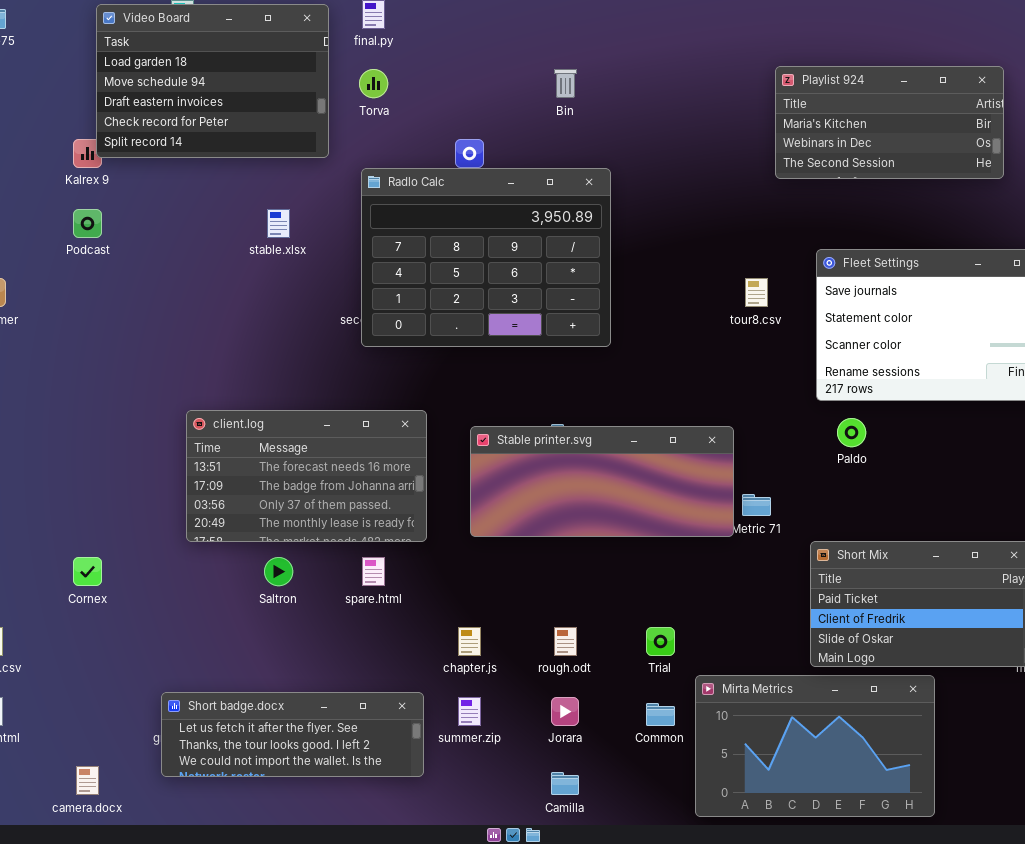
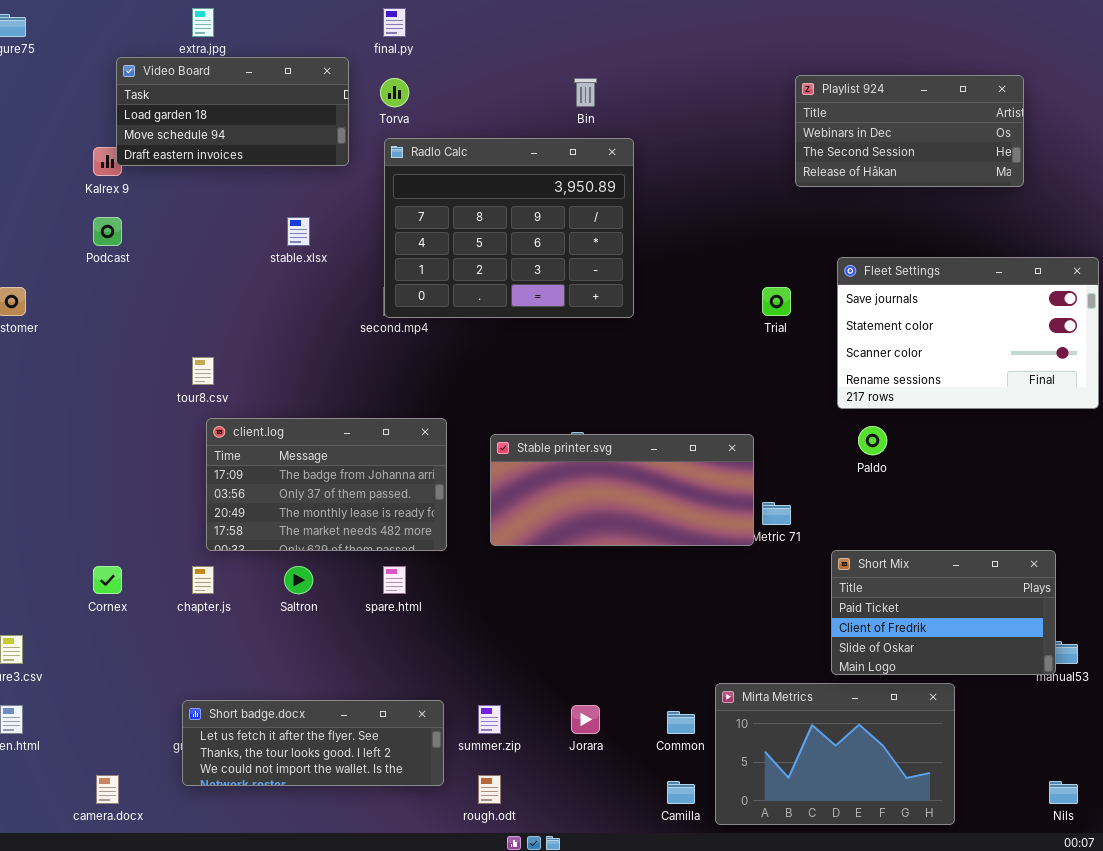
Video Board: [96,4,329,158] -> [116,57,349,166], resized
Playlist 924: [775,66,1004,179] -> [795,75,1024,187], scrolled down 1 row
Radlo Calc: [361,168,611,347] -> [384,138,634,318], moved
tour8.csv: [745,278,768,307] -> [192,357,214,385], moved
client.log: [186,410,427,542] -> [206,418,447,551], scrolled down 1 row
chapter.js: [458,627,481,656] -> [192,566,214,594], moved
rough.odt: [554,627,577,656] -> [478,775,501,804], moved
Trial: [646,627,675,656] -> [762,287,791,316], moved
Camilla: [551,772,579,795] -> [667,781,695,804], moved

